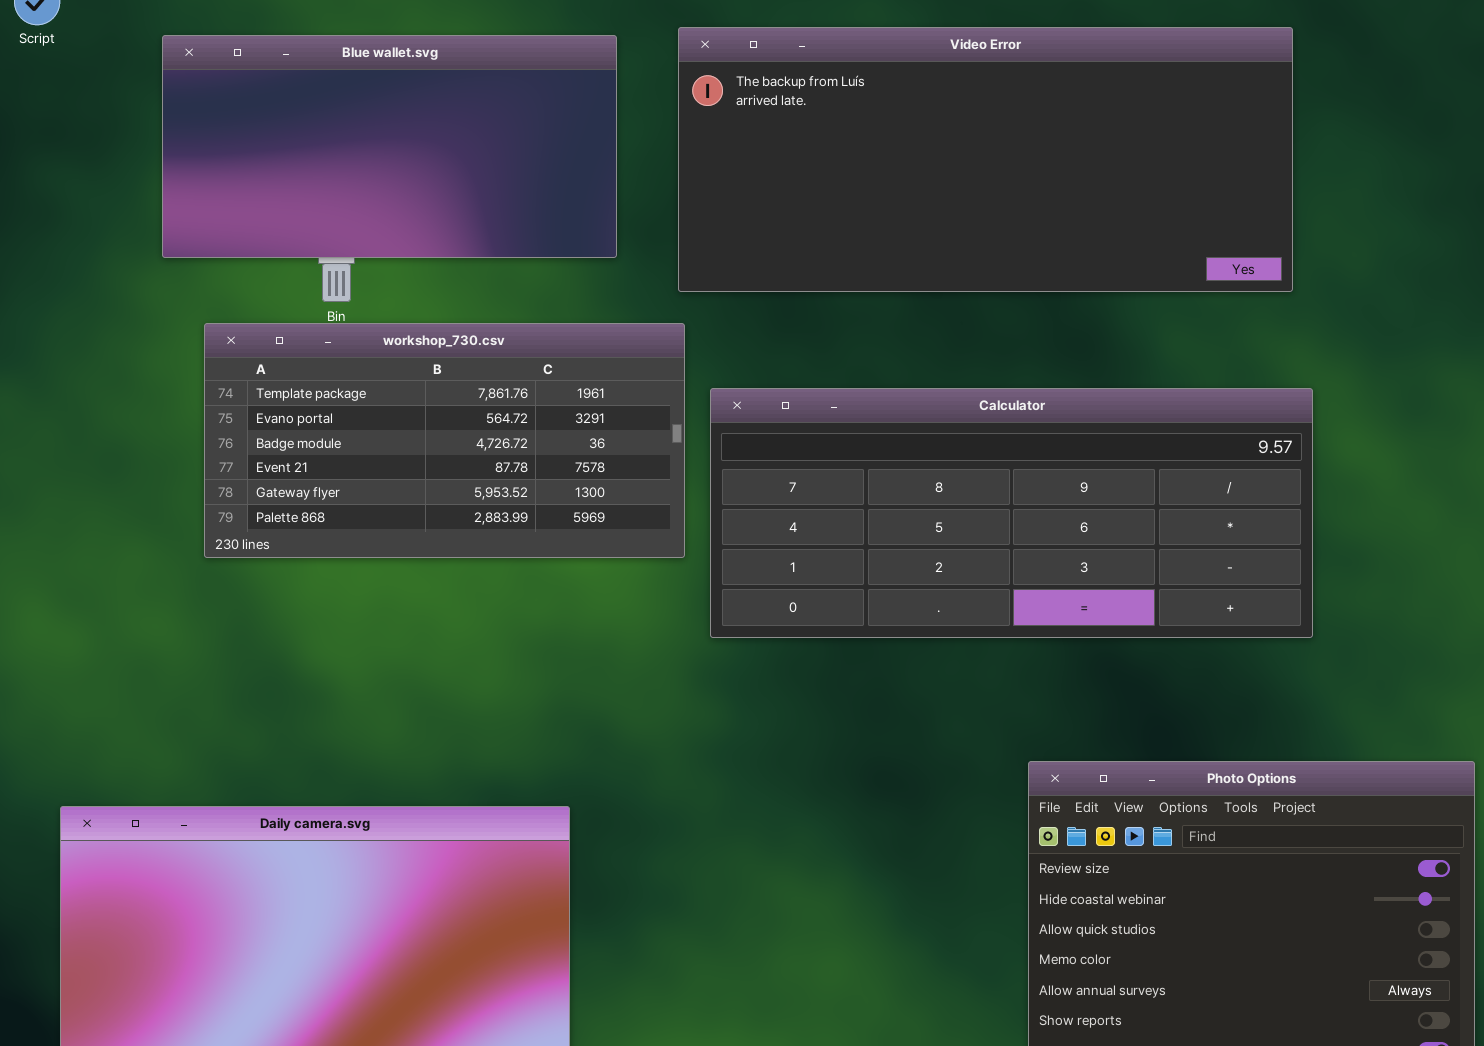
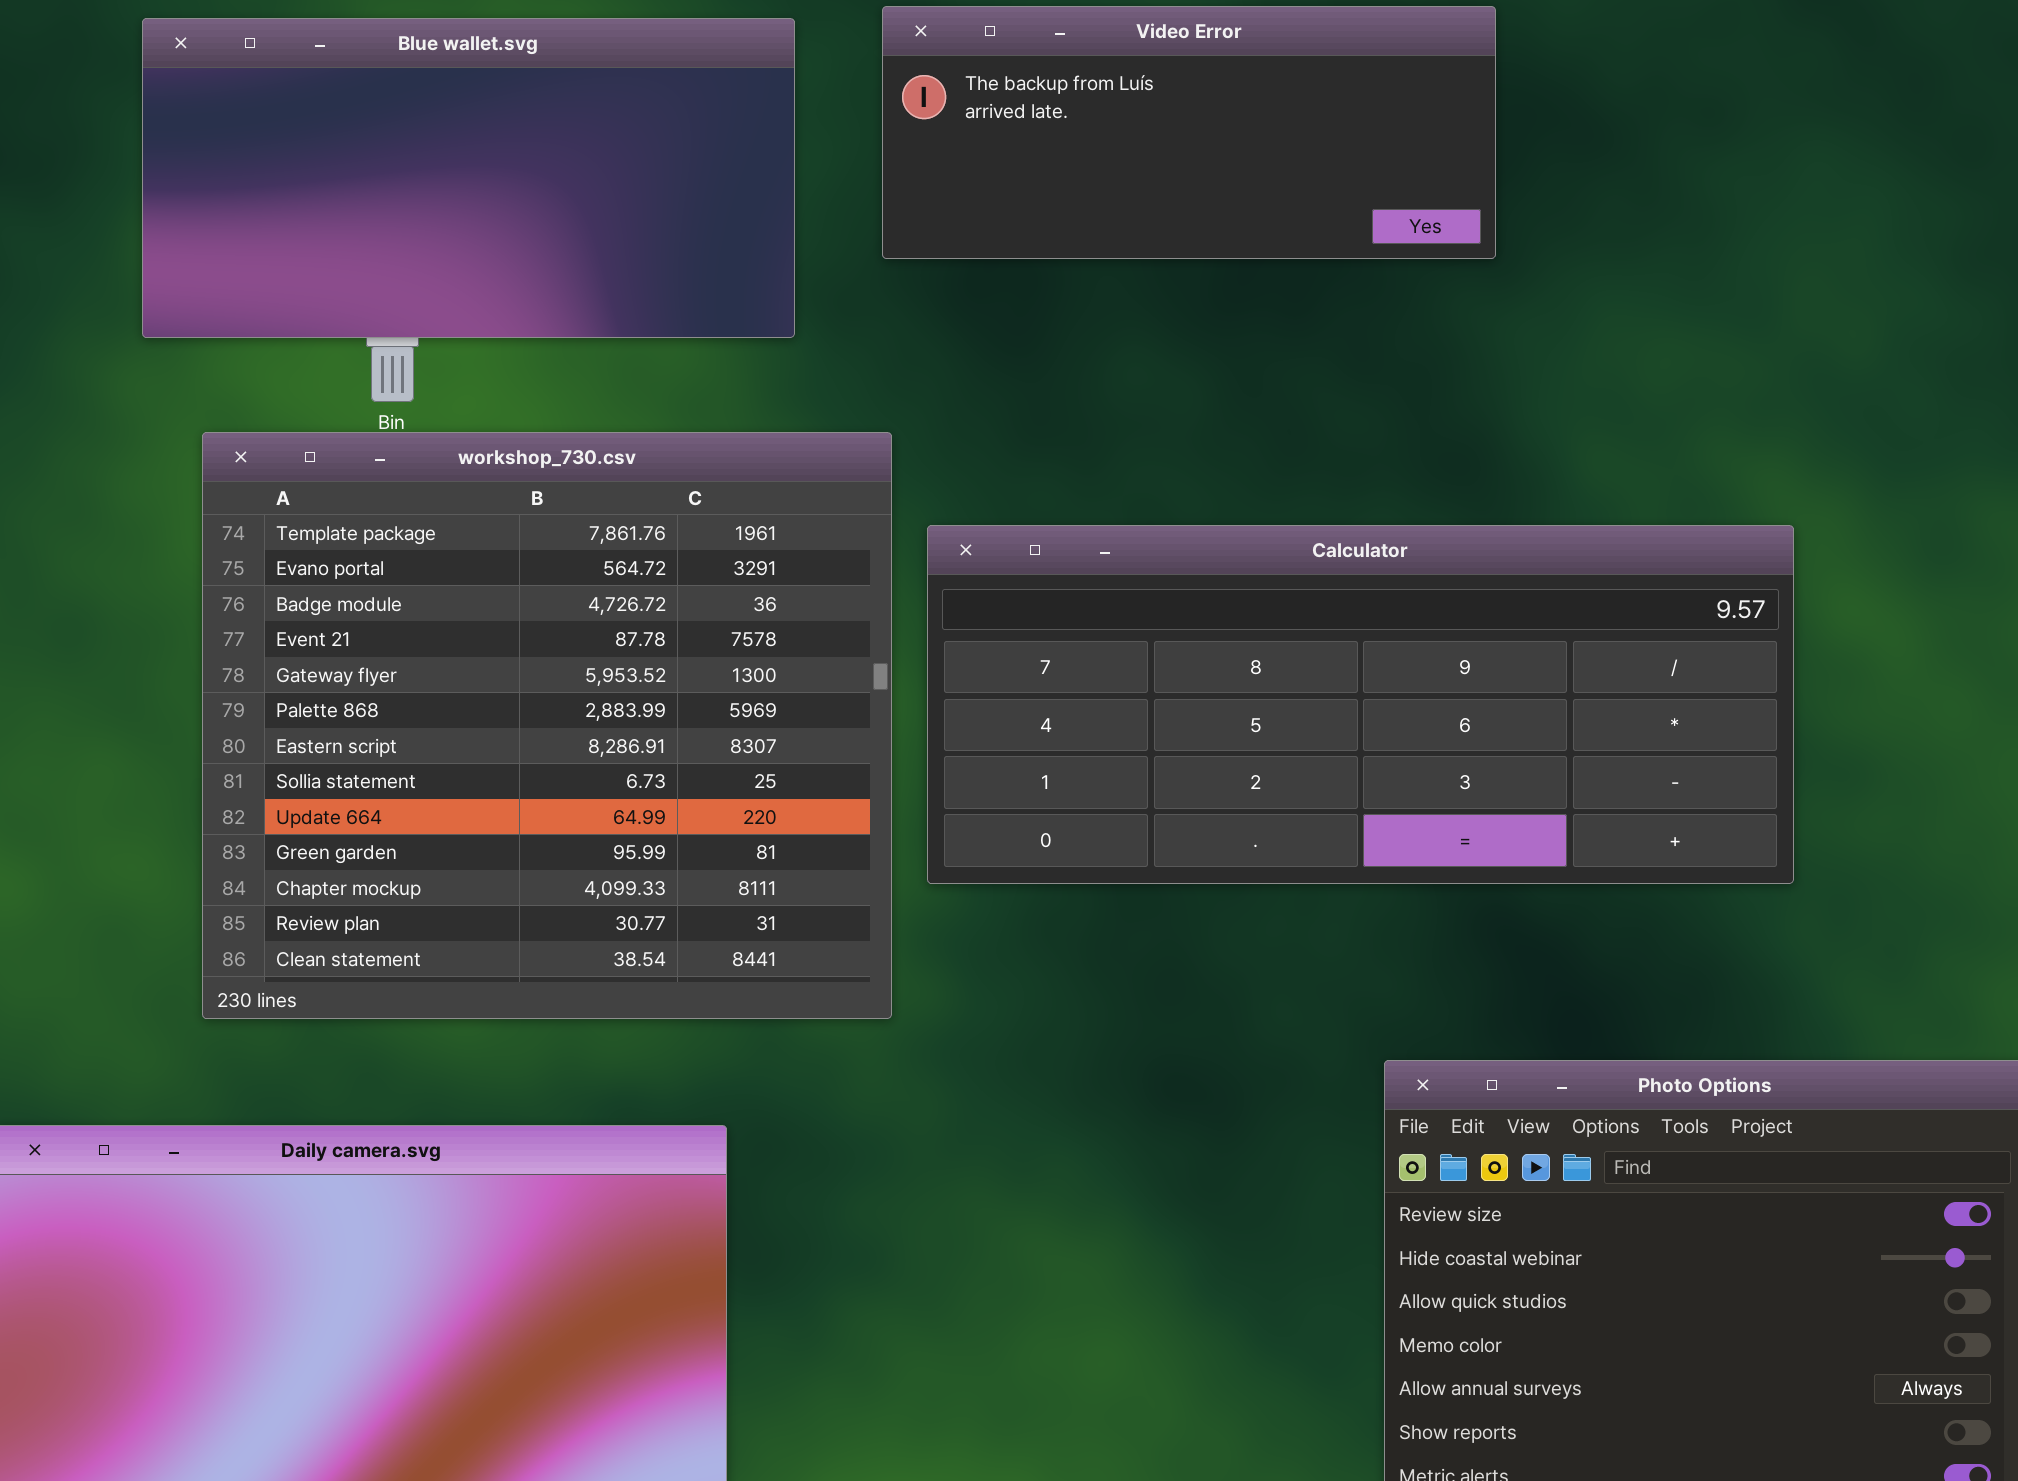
Video Error: [678,27,1293,292] -> [882,6,1496,259], resized
workshop_730.csv: [204,323,685,558] -> [202,432,892,1019], resized

